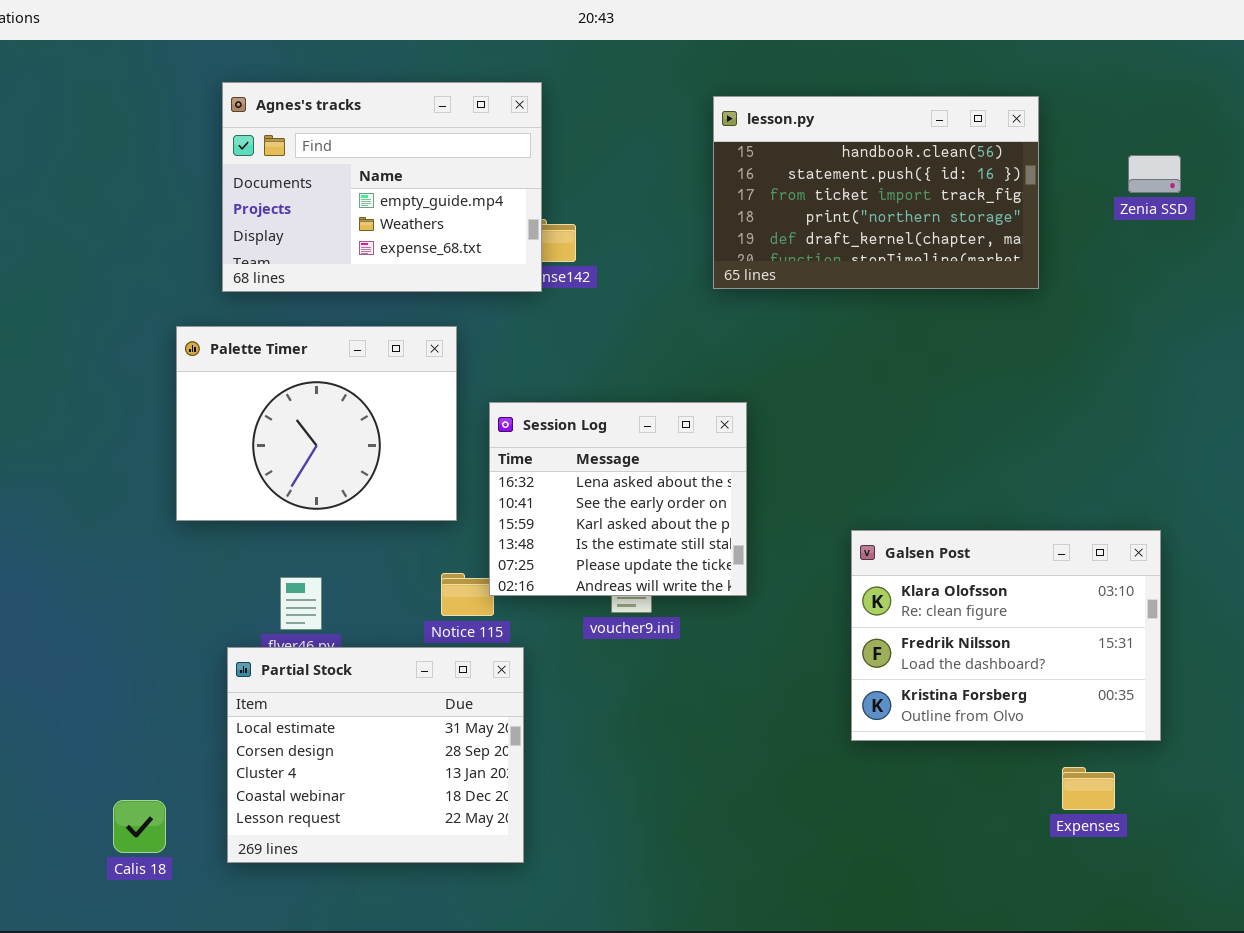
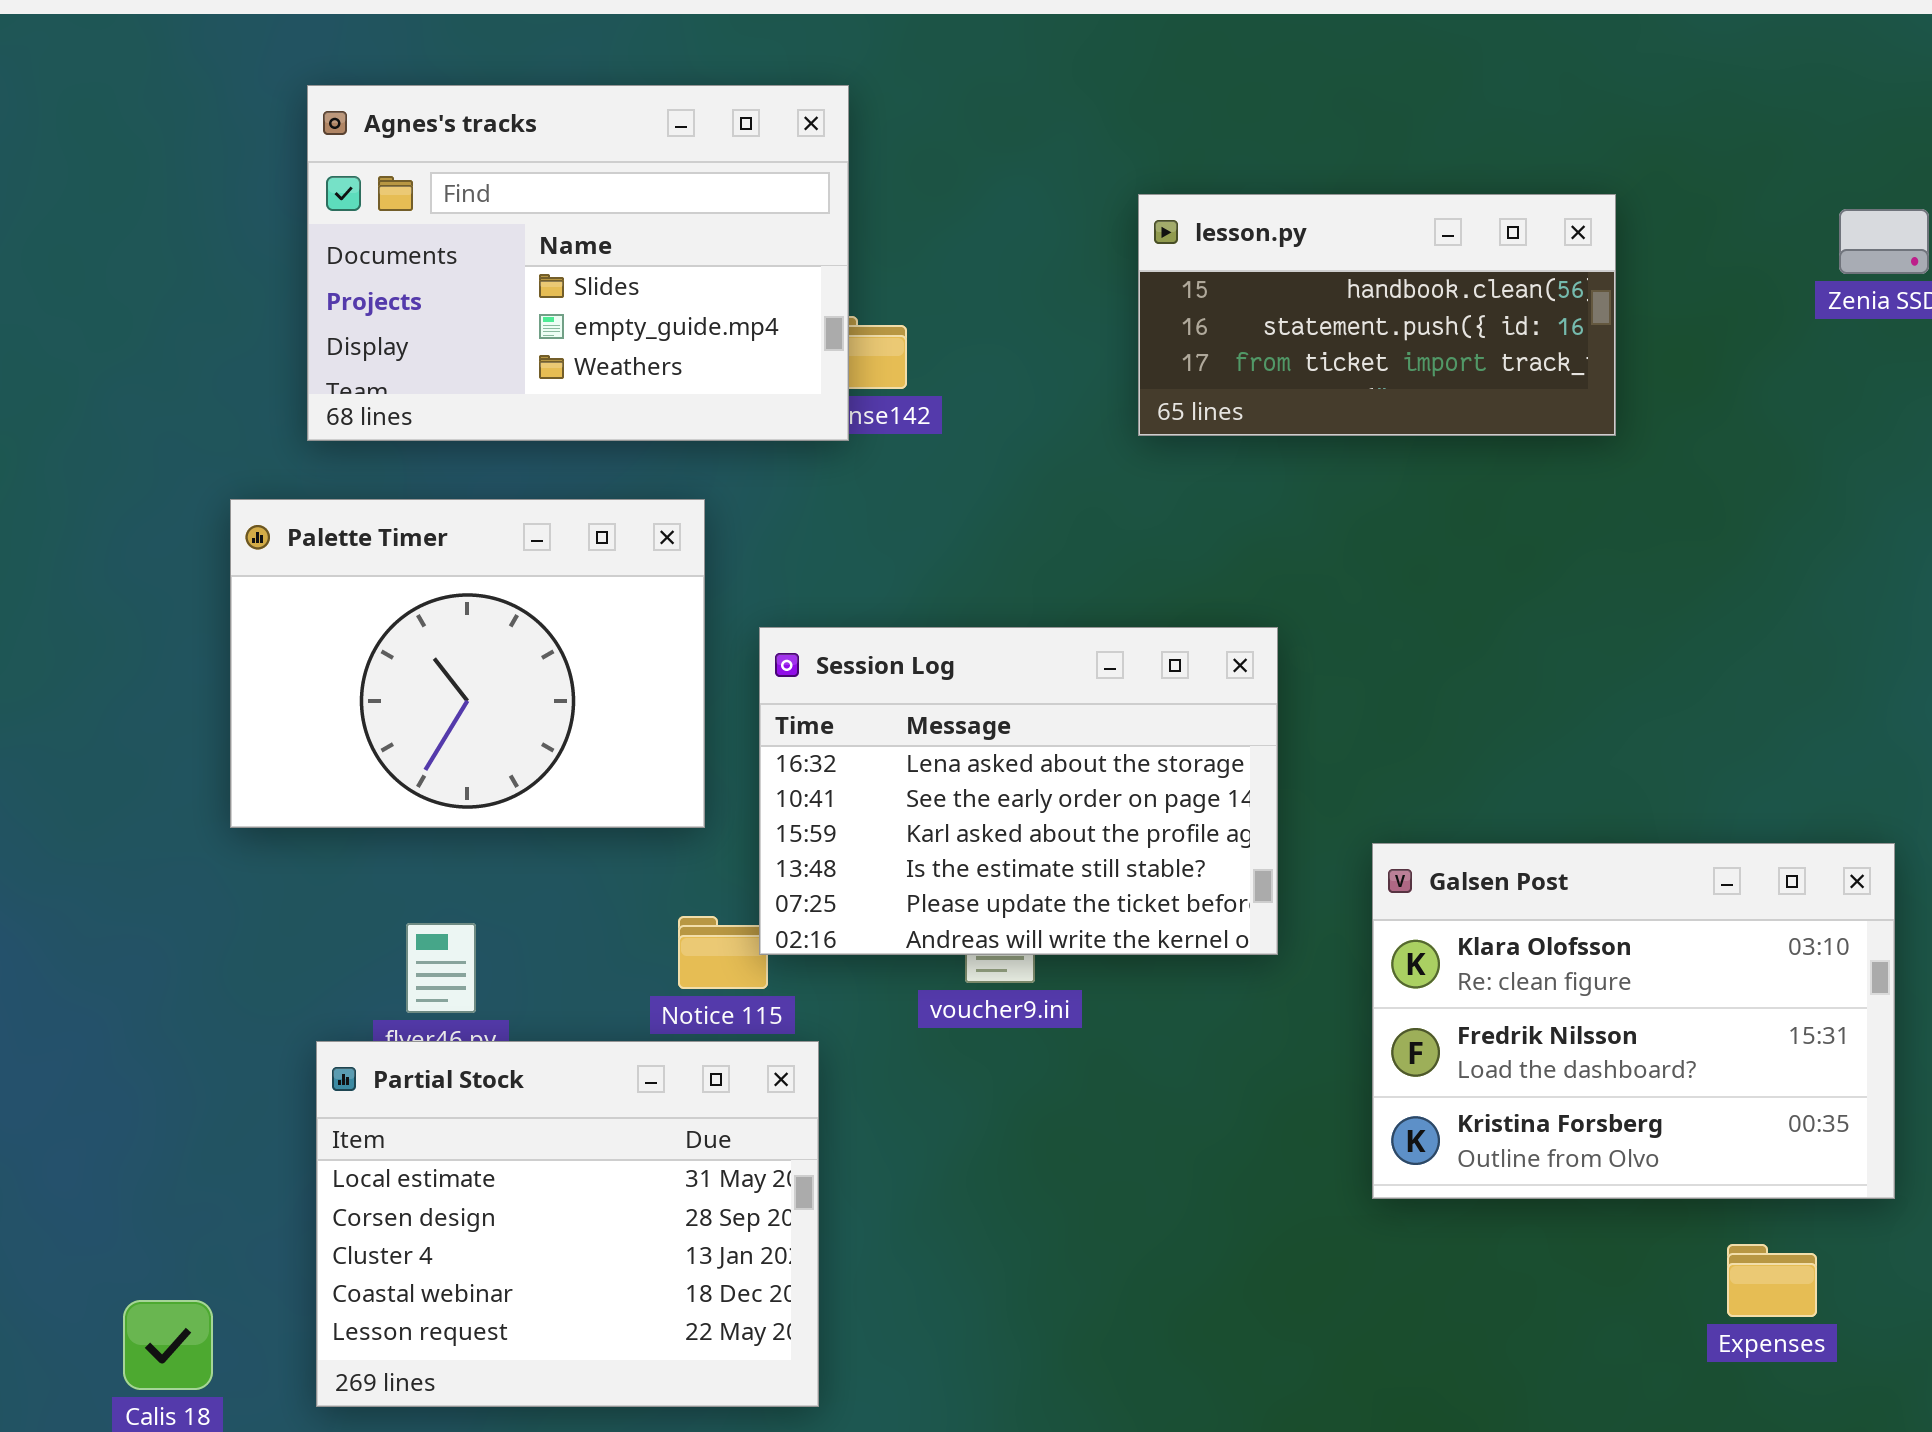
Agnes's tracks: [222,82,542,292] -> [307,85,849,441], scrolled up 1 row
lesson.py: [713,96,1039,289] -> [1138,194,1616,436], resized
Session Log: [489,402,747,596] -> [759,627,1278,955], resized

